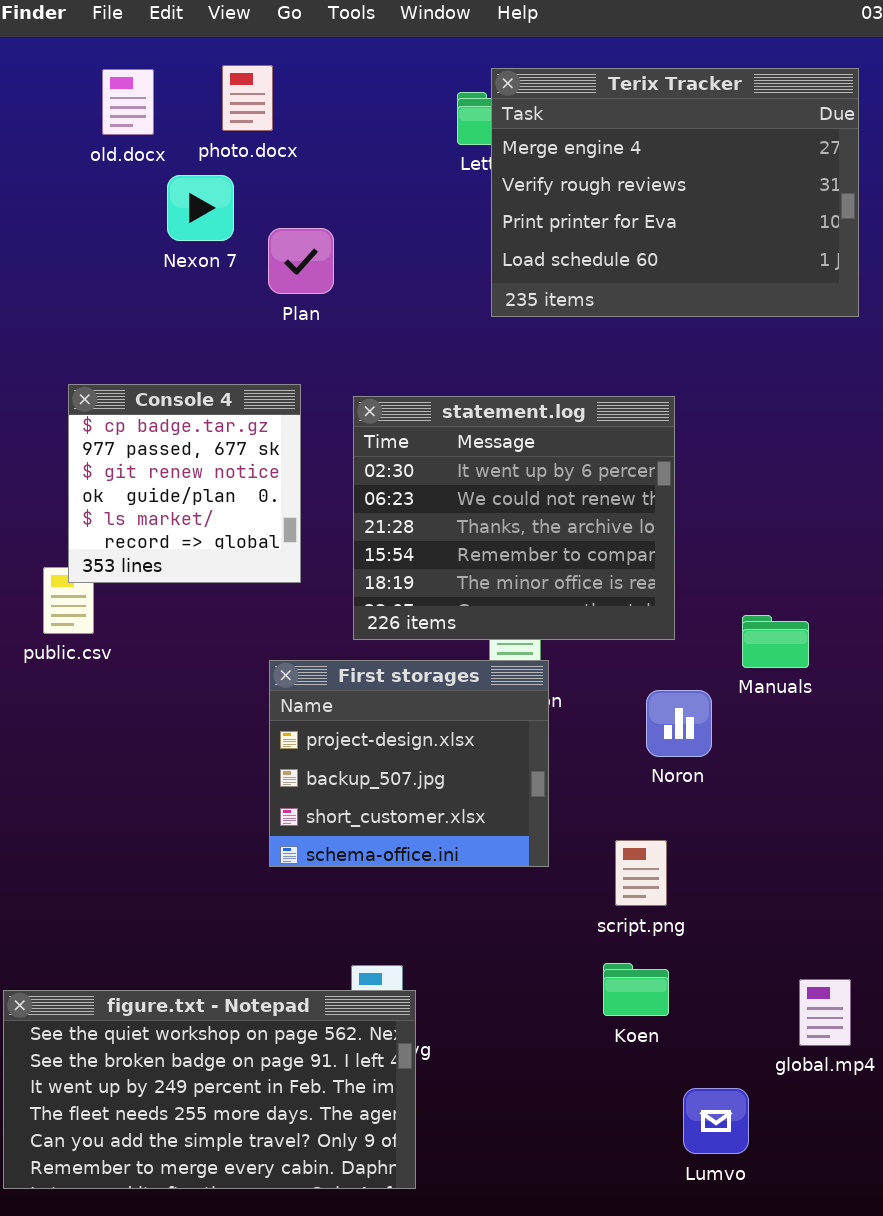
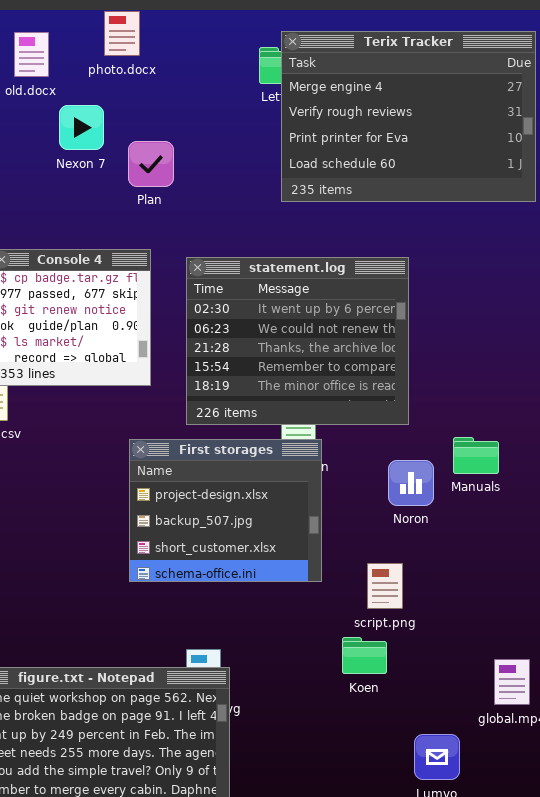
photo.docx: [222,65,273,131] -> [104,11,140,56], moved
Manuals: [742,615,809,668] -> [453,437,499,474], moved
Koen: [603,963,669,1016] -> [342,637,387,674], moved

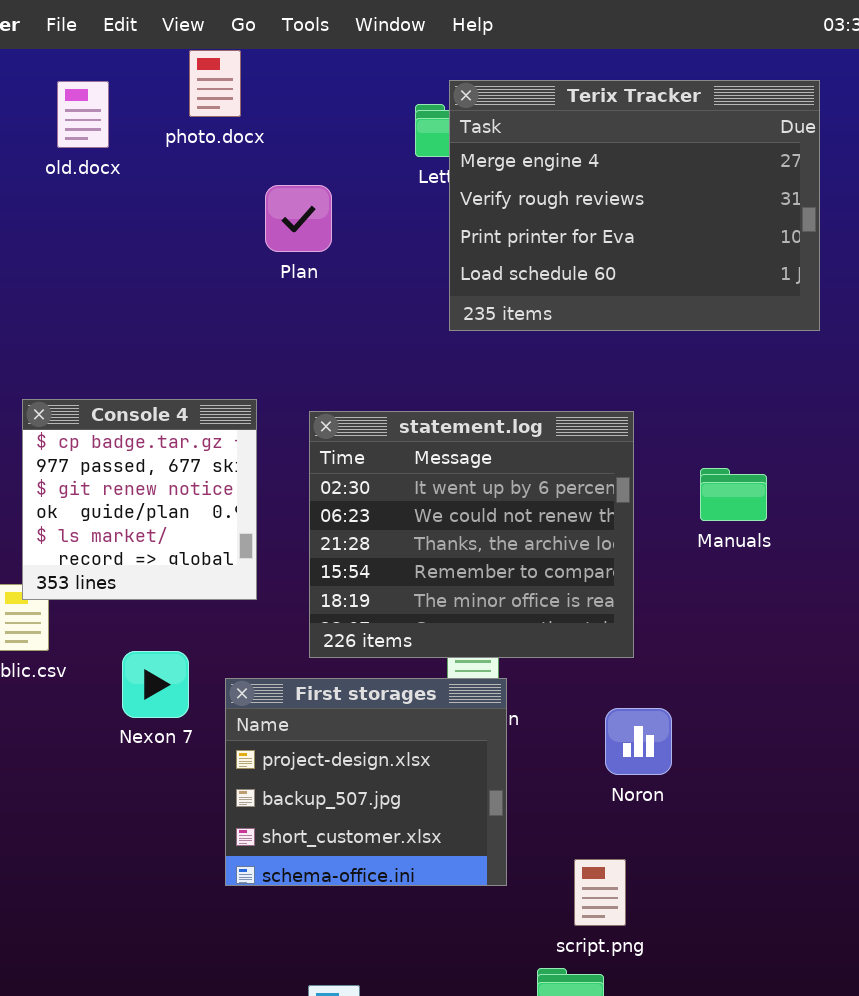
Nexon 7: [59,105,104,150] -> [122,651,189,718], moved
Plan: [128,141,174,187] -> [265,185,332,252], moved
Manuals: [453,437,499,474] -> [700,468,767,521], moved

